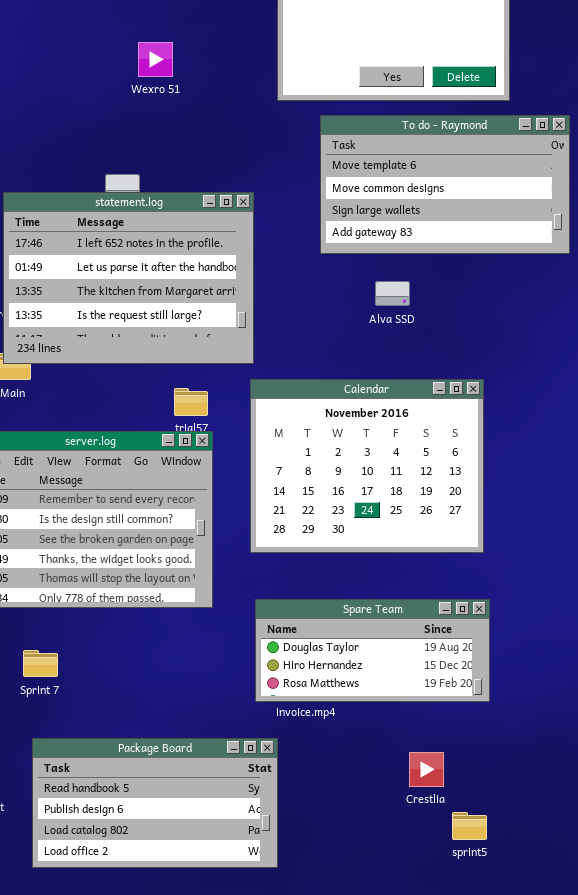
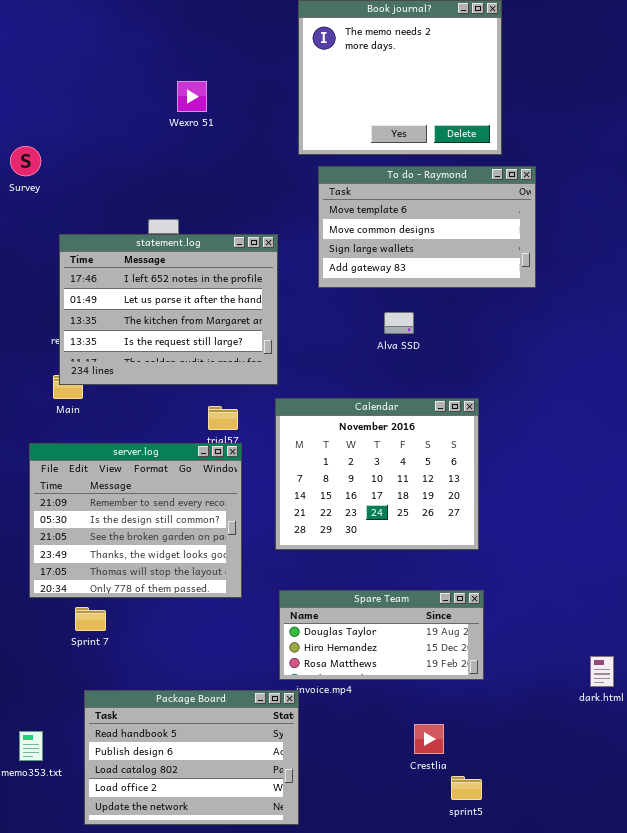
Wexro 51: [138,42,173,77] -> [177,81,207,112], moved
To do - Raymond: [320,115,570,254] -> [318,166,536,288], moved
Sprint 7: [23,650,58,677] -> [75,607,106,631], moved
Package Board: [32,738,278,868] -> [84,690,299,825], resized

